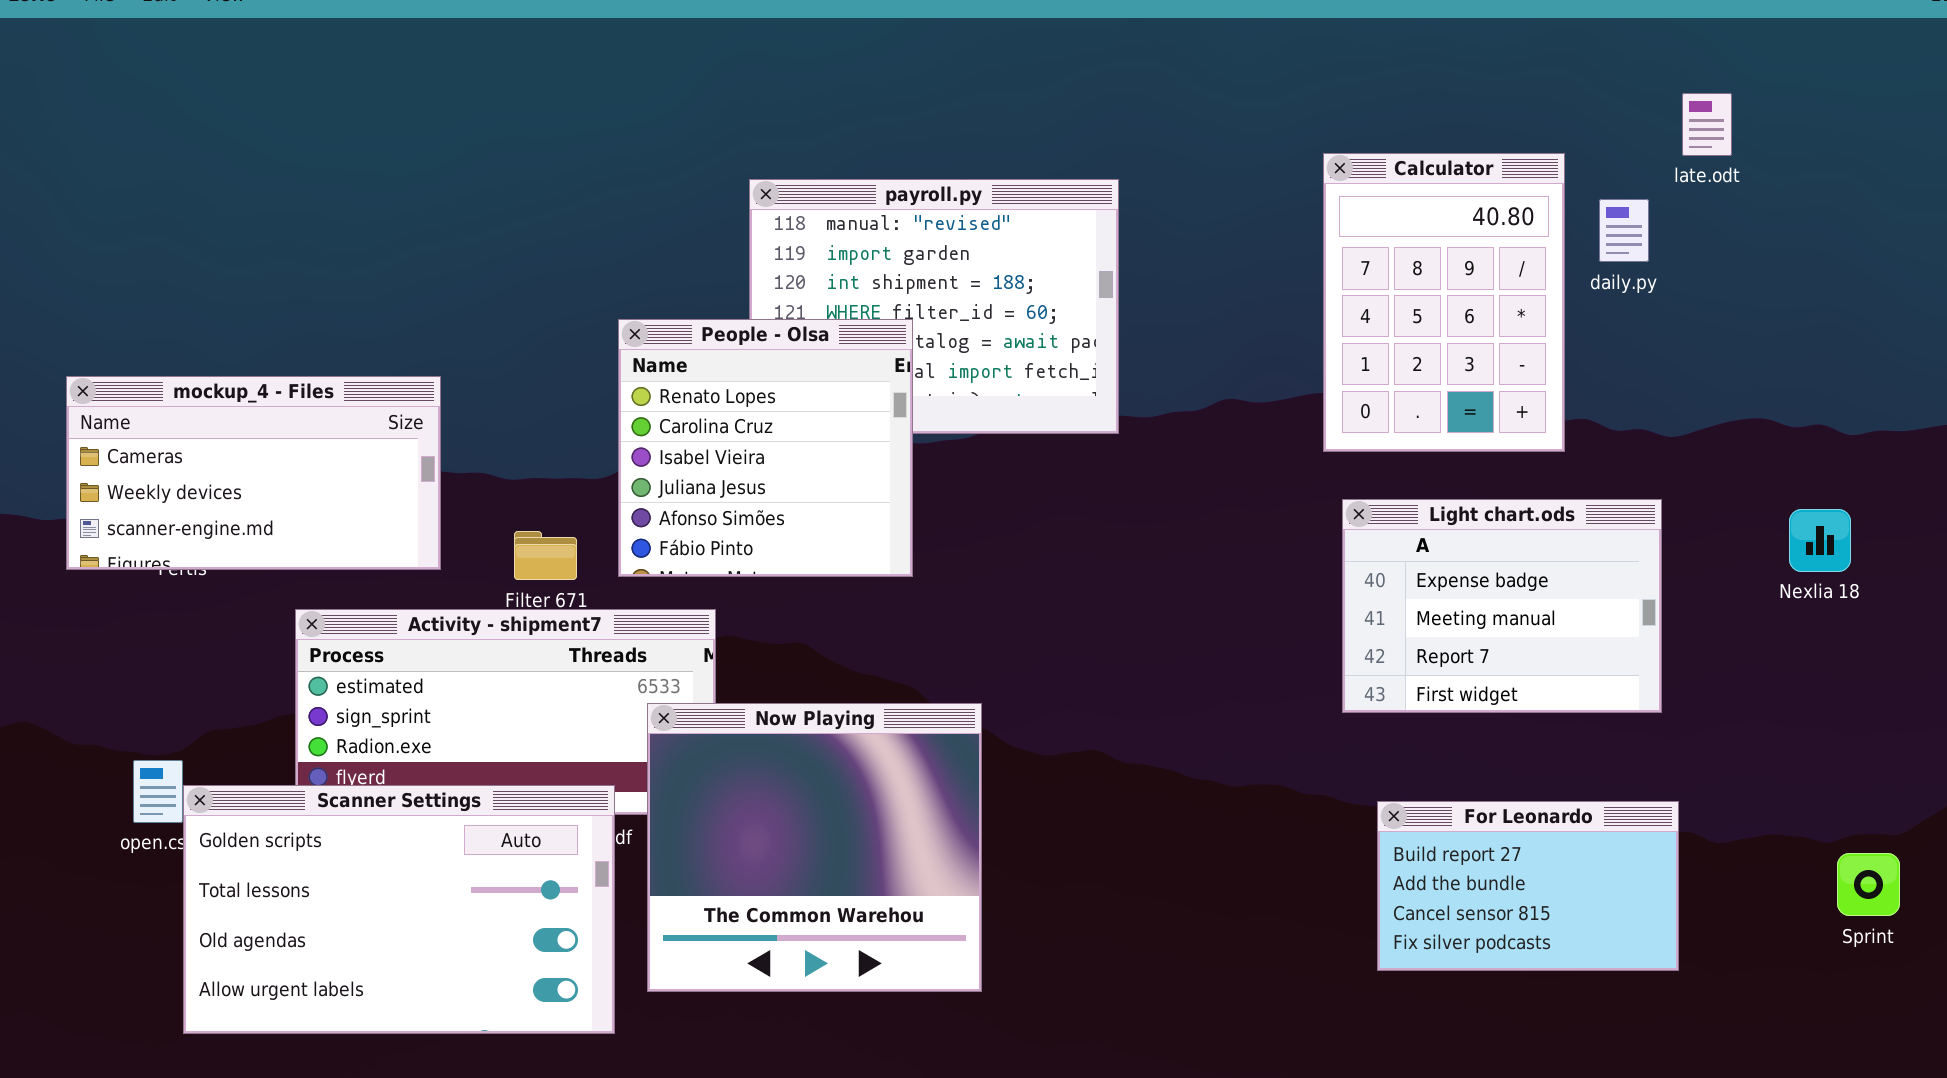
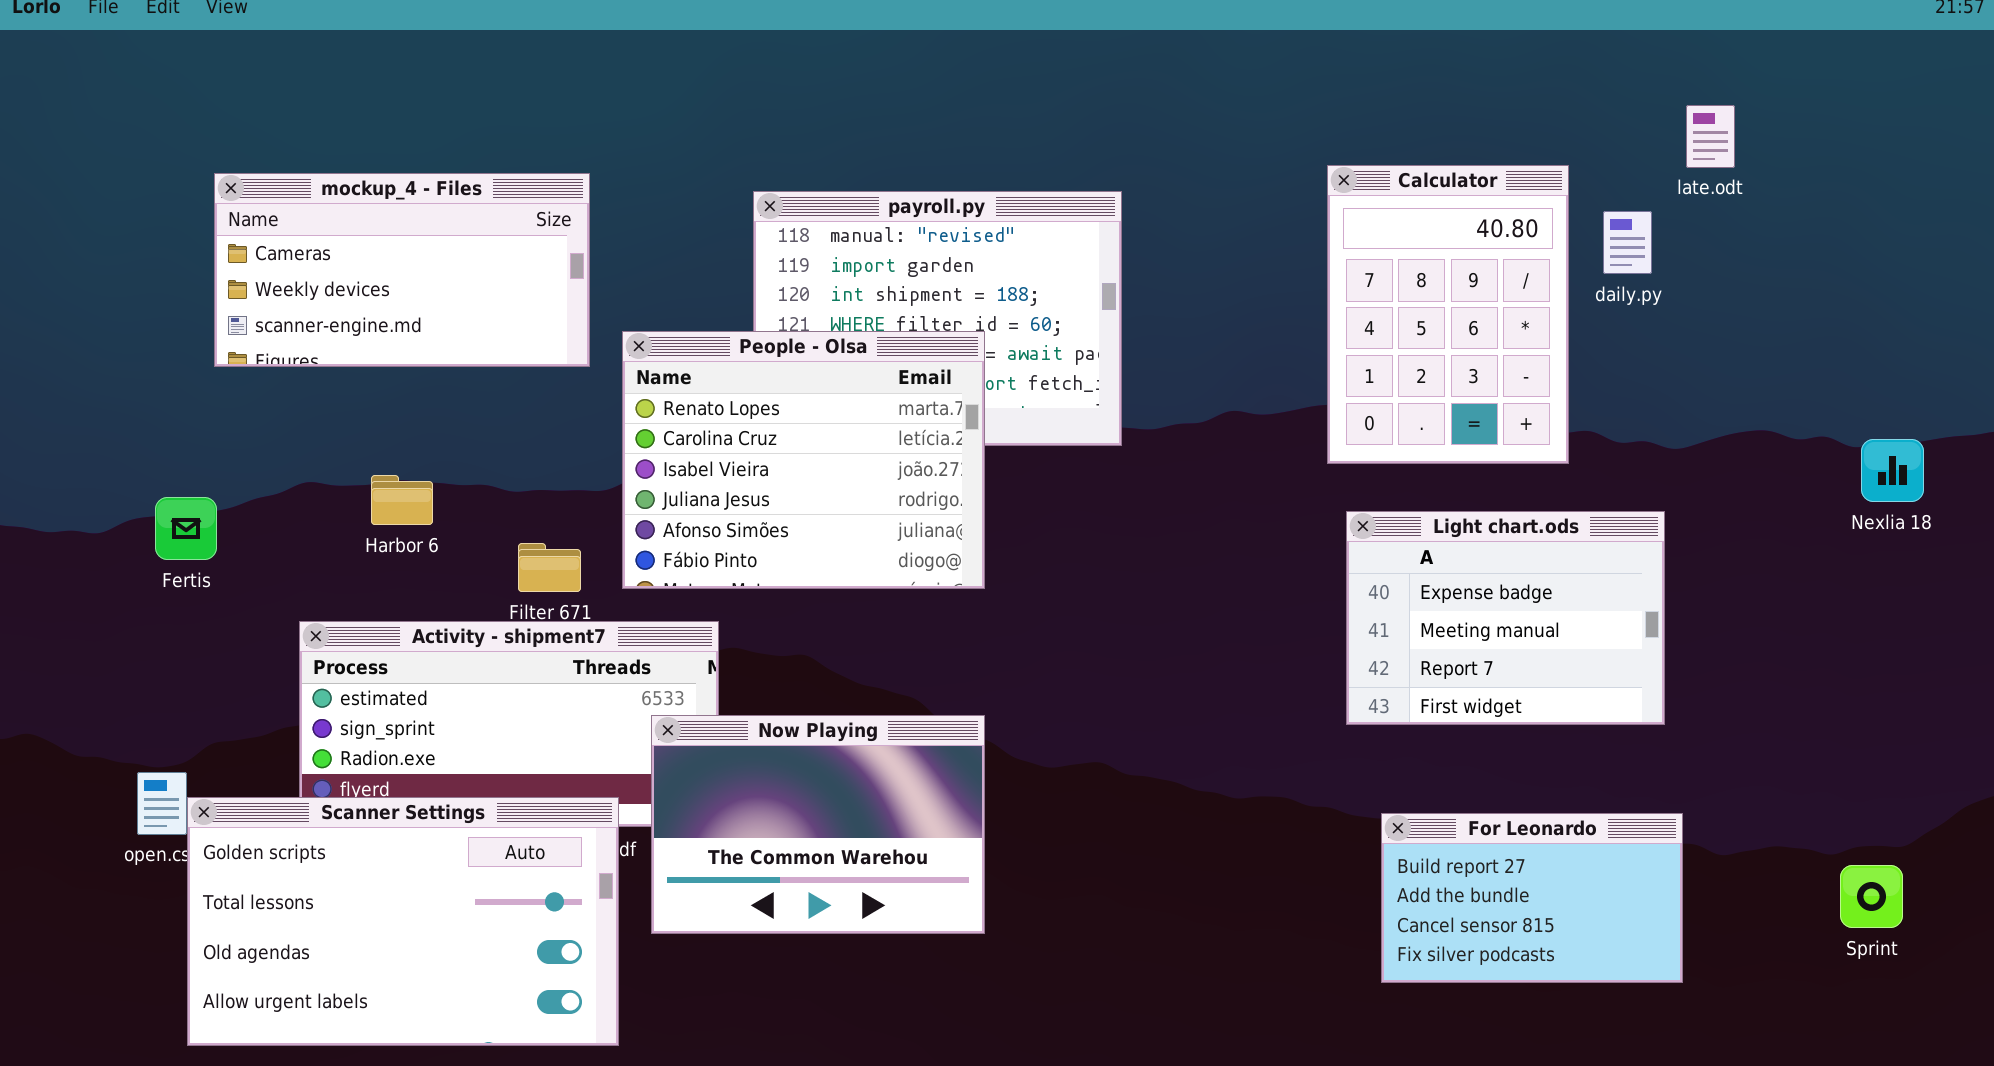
People - Olsa: [618,319,913,577] -> [622,331,985,589], resized
mockup_4 - Files: [66,376,441,570] -> [214,173,590,367], moved
Nexlia 18: [1789,509,1851,572] -> [1861,439,1924,502], moved
Now Playing: [647,703,982,992] -> [651,715,985,934], resized

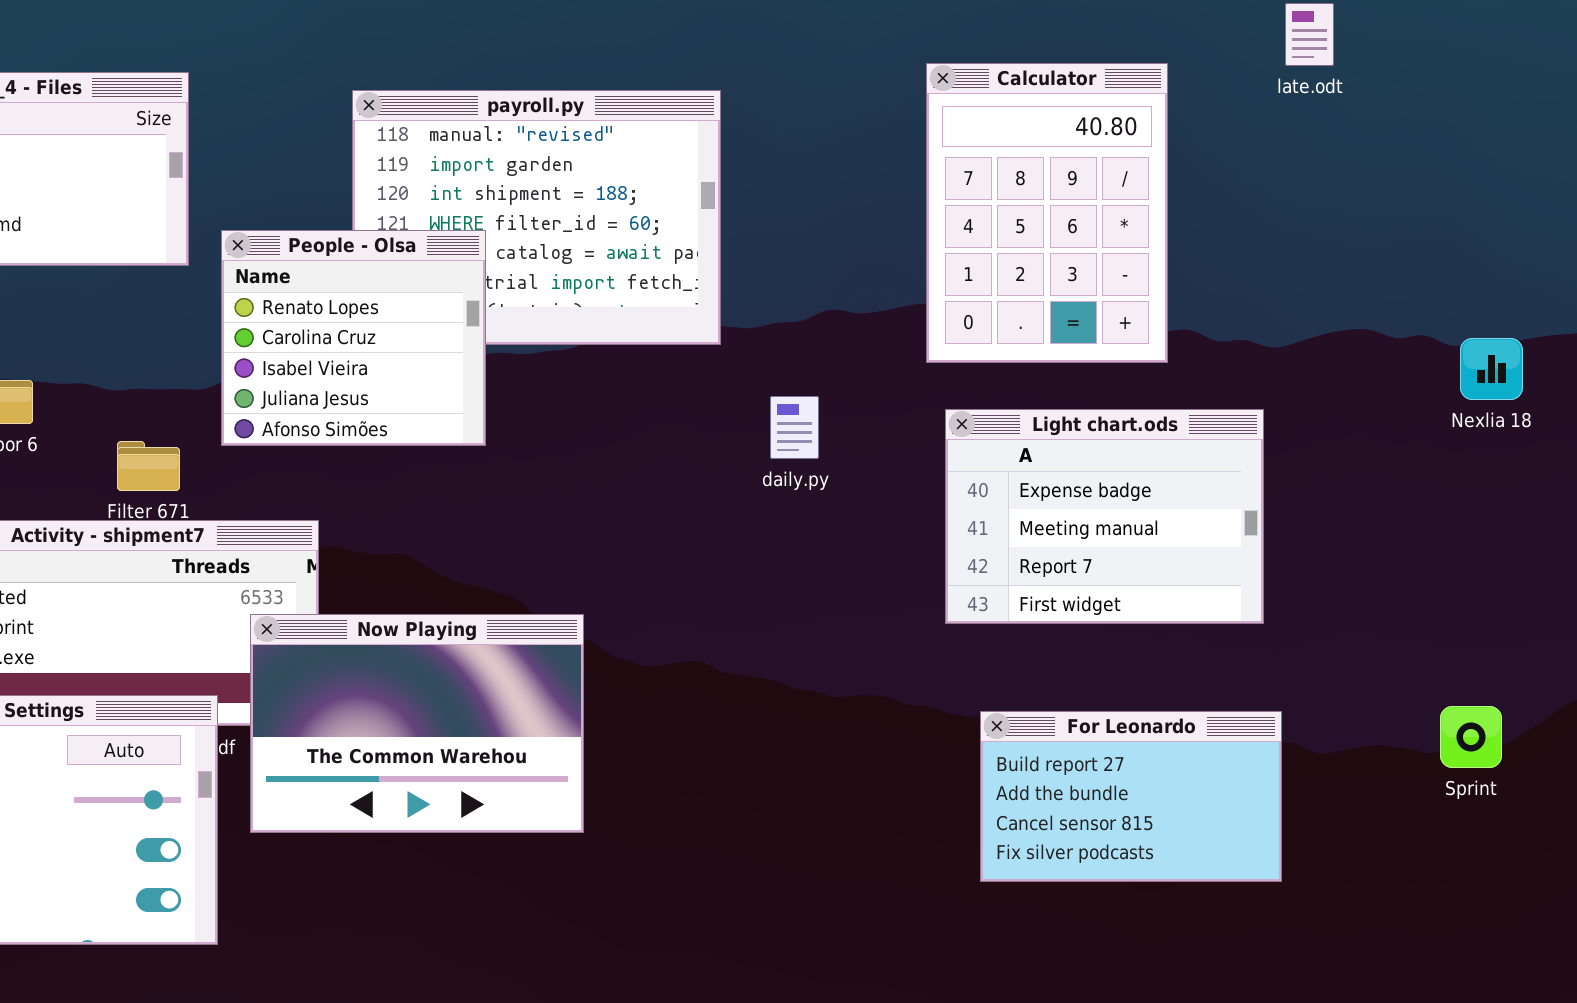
daily.py: [1603,211,1652,274] -> [770,396,819,459], moved
People - Olsa: [622,331,985,589] -> [221,230,486,446], resized
Sprint: [1840,865,1903,928] -> [1440,706,1502,768], moved

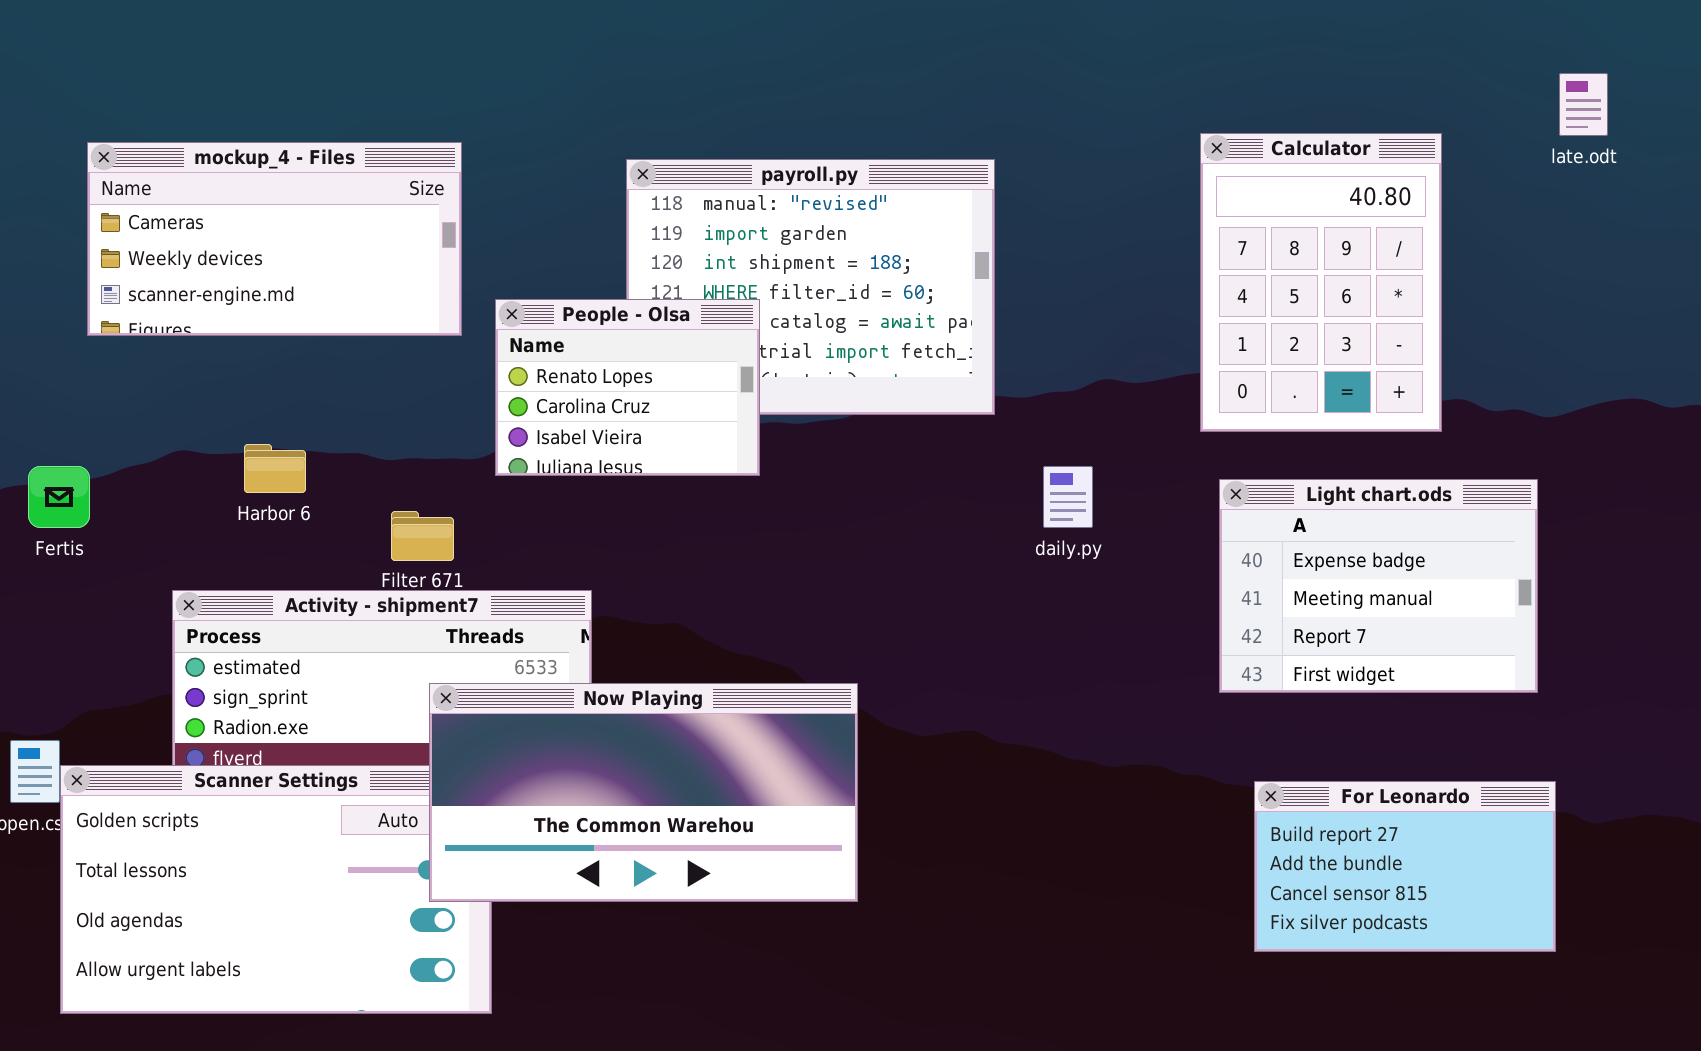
People - Olsa: [221,230,486,446] -> [495,299,760,476], resized
Now Playing: [250,614,584,833] -> [429,683,858,902], resized

